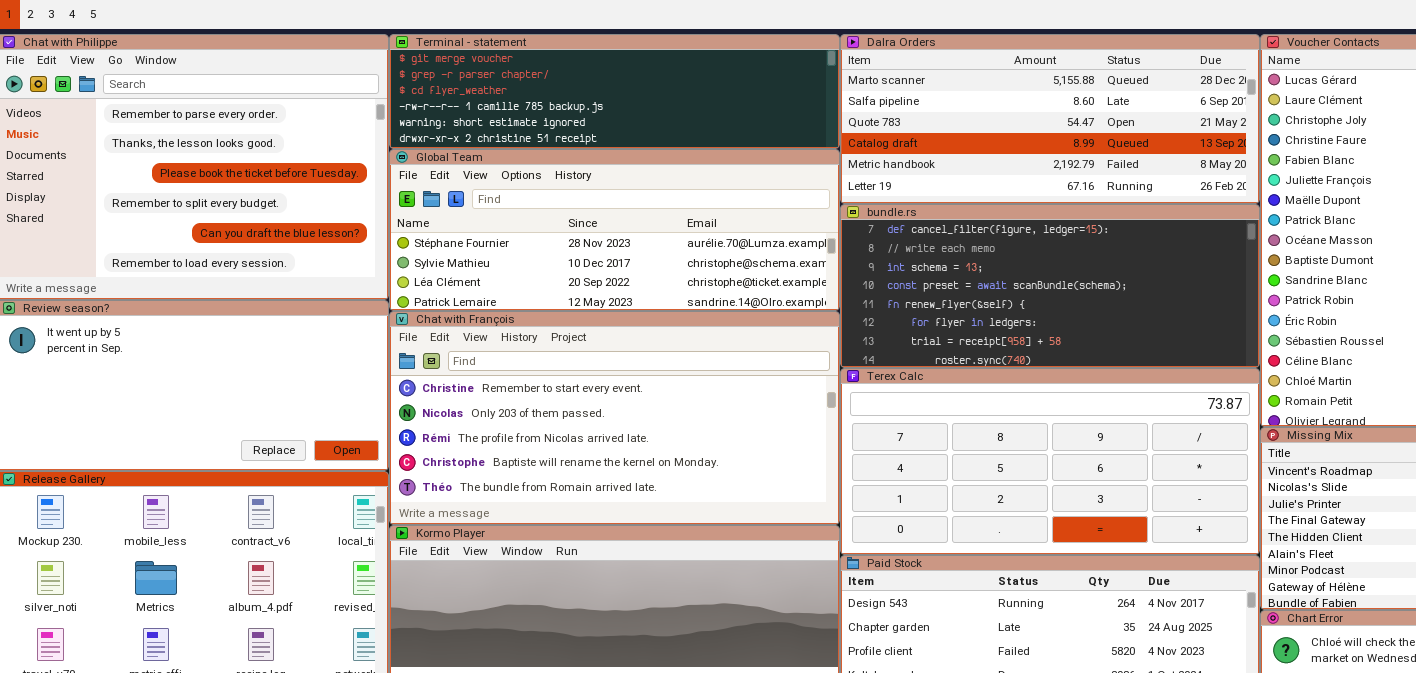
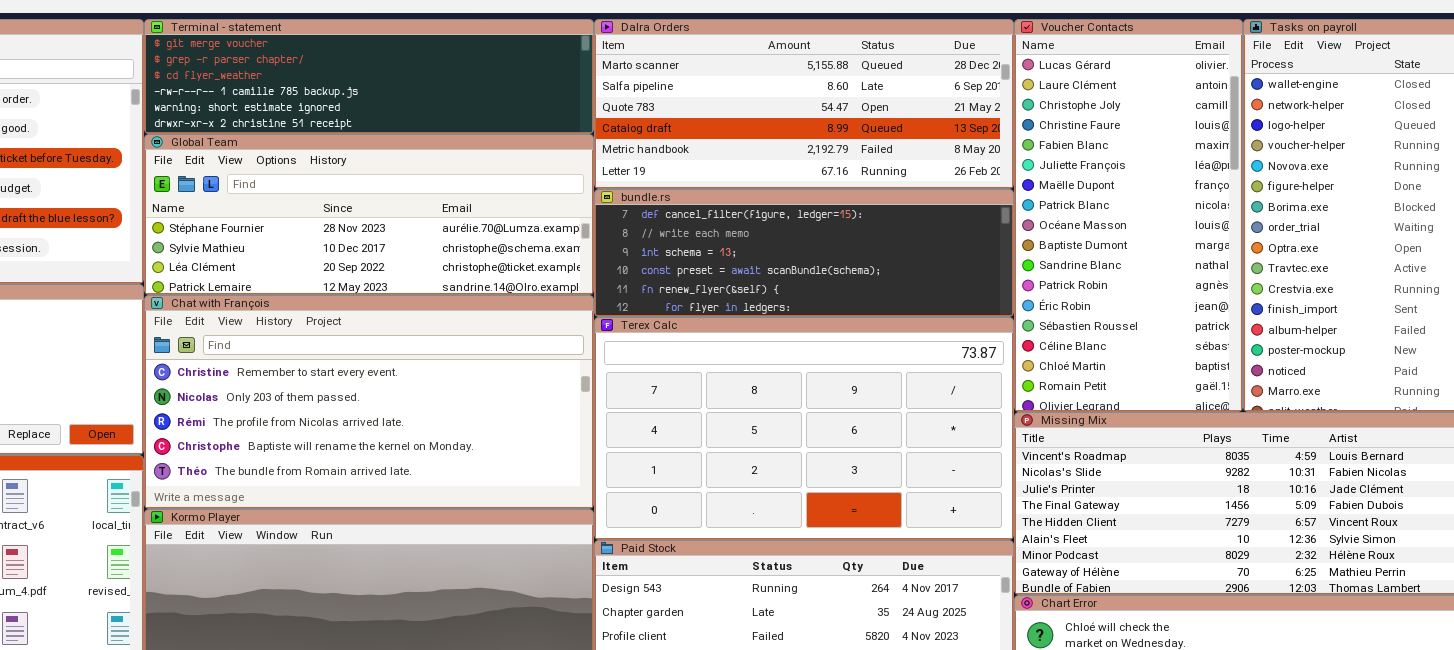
bundle.rs: [840,204,1260,368] -> [594,189,1014,317], resized
Terex Calc: [840,368,1260,555] -> [594,317,1014,540], resized

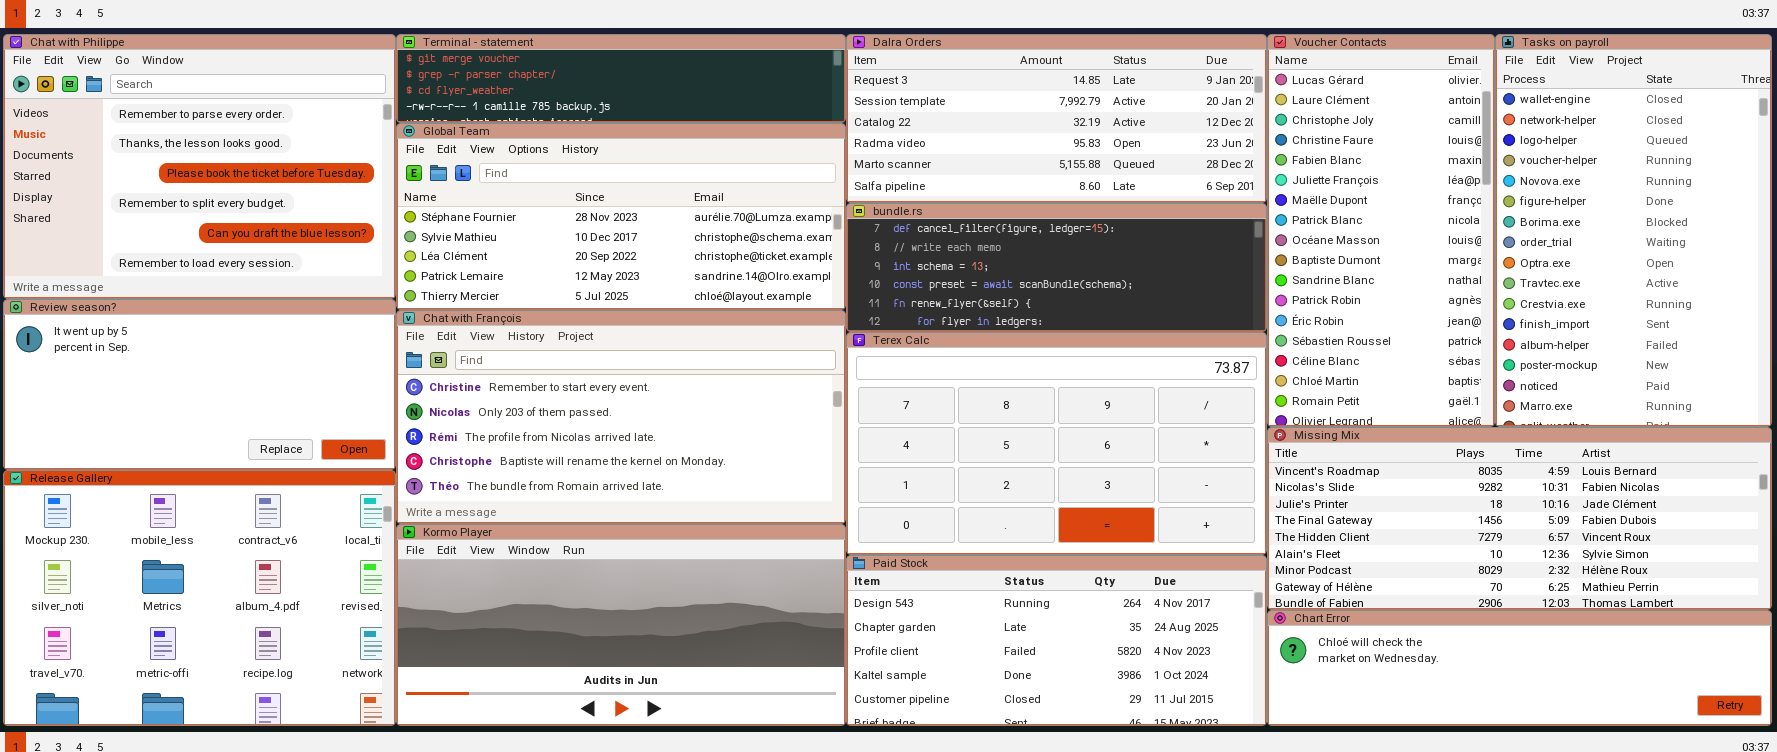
Terminal - statement: [144,19,594,134] -> [396,34,846,123], resized
Dalra Orders: [594,19,1014,189] -> [846,34,1267,203], scrolled up 4 rows
Global Team: [144,134,594,295] -> [396,123,846,310], resized

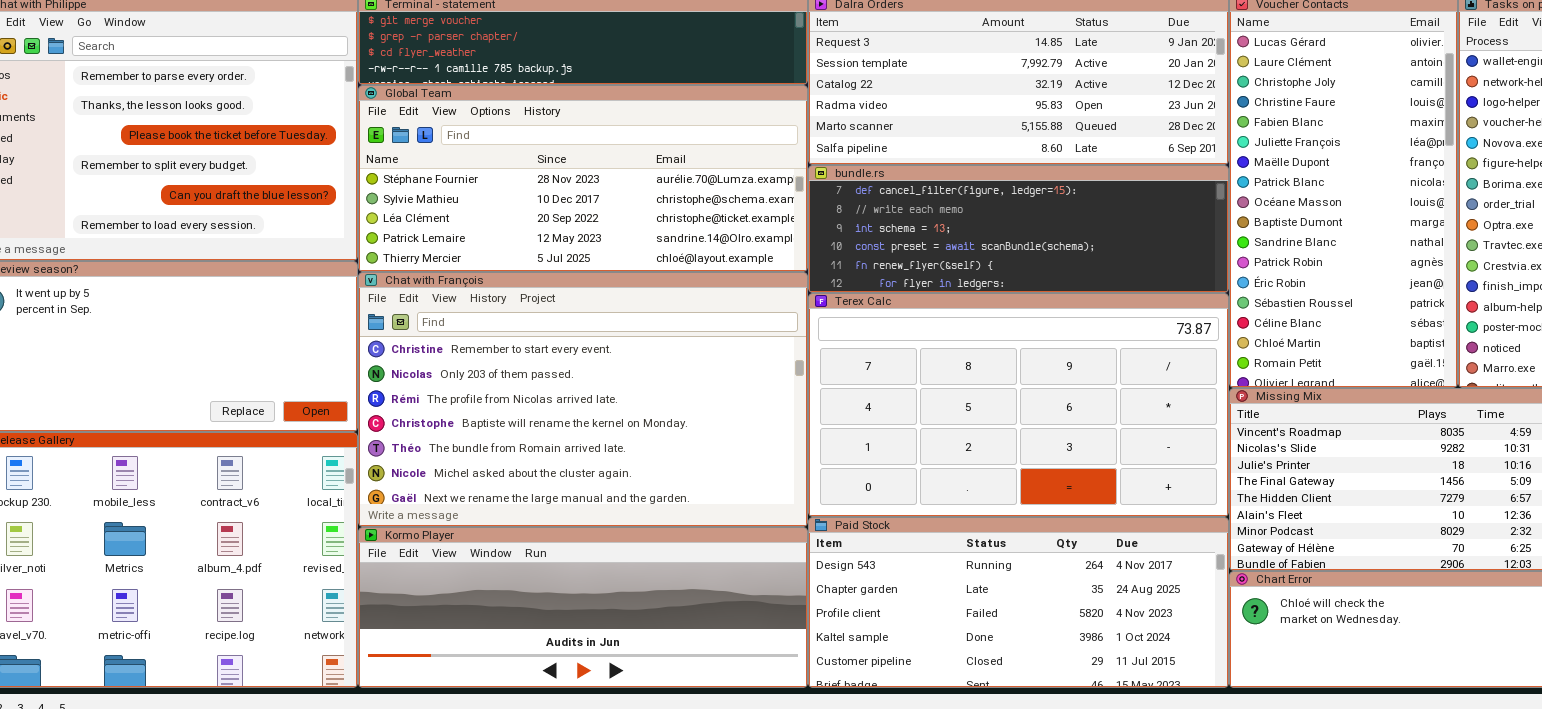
Chat with François: [396,310,846,524] -> [358,272,808,527], resized
Kormo Player: [396,524,846,726] -> [358,527,808,688], resized

